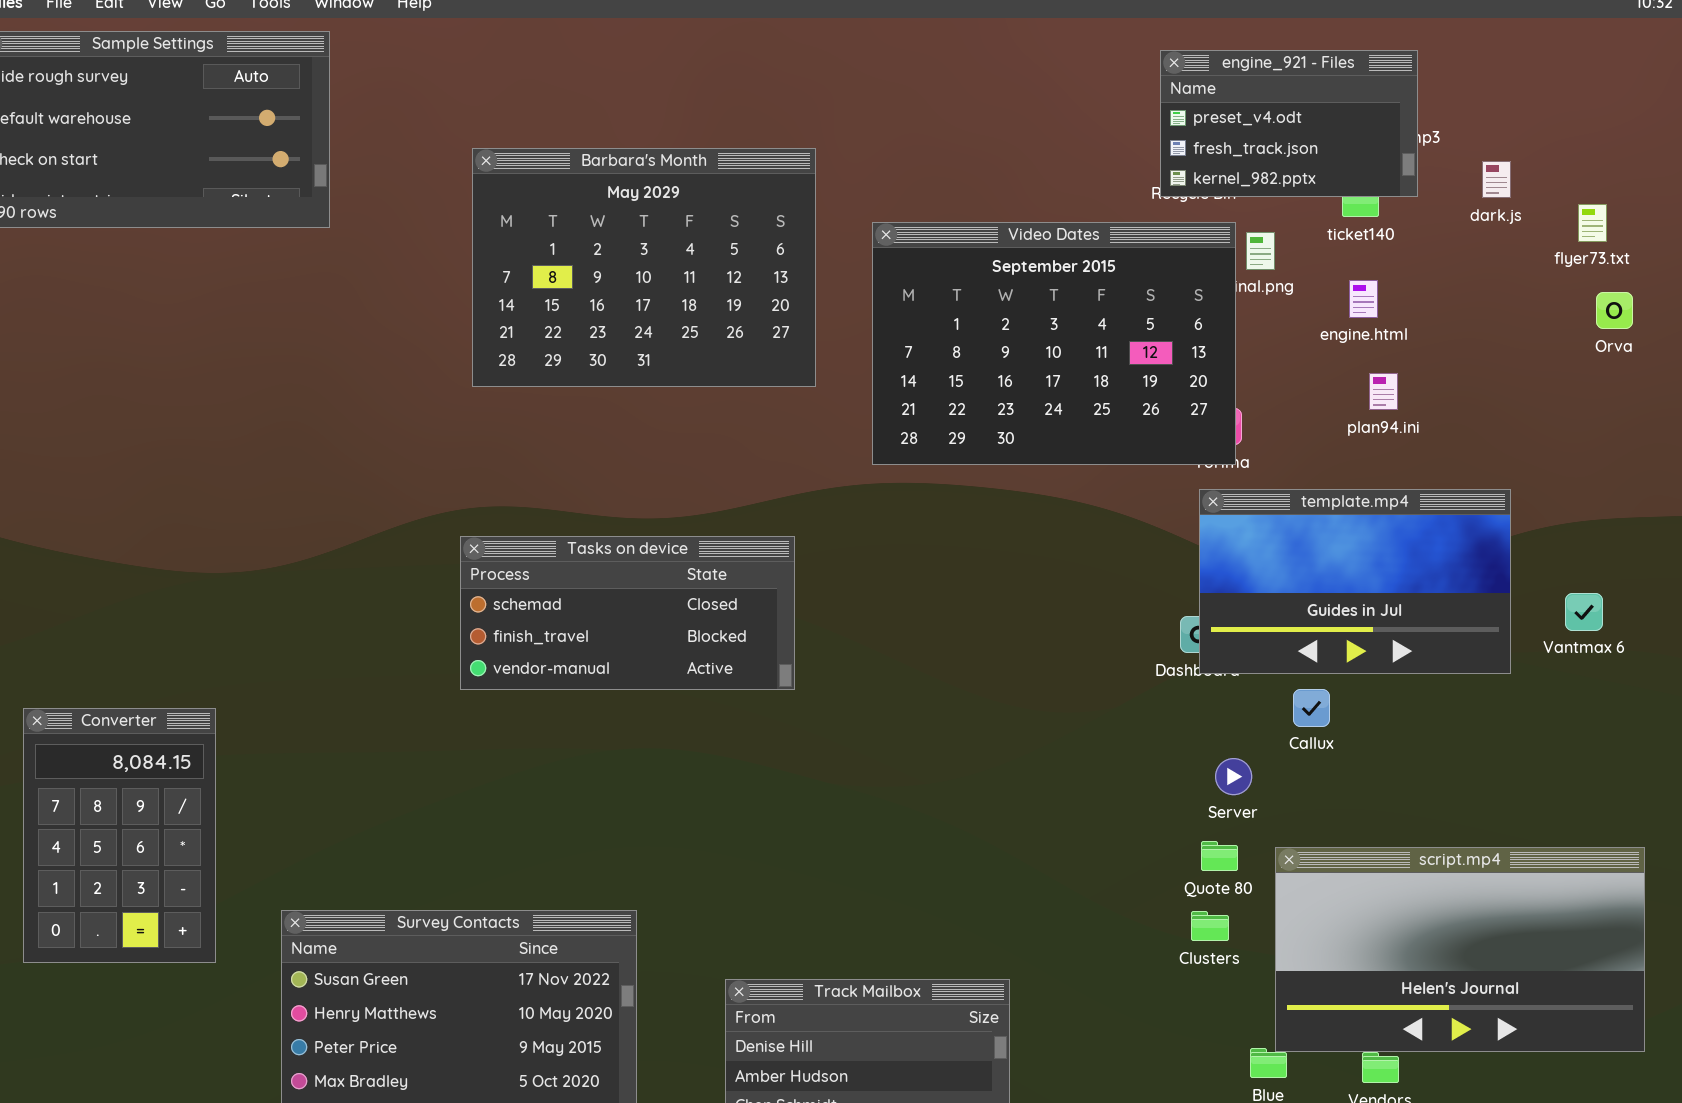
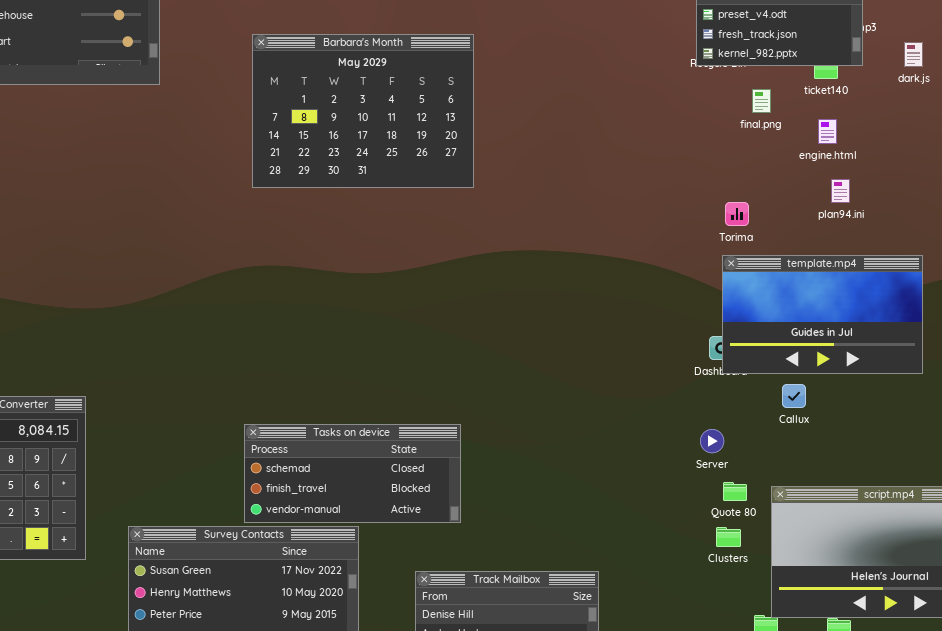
Video Dates: [872,222,1236,465] -> none, closed
Tasks on device: [460,536,795,690] -> [244,424,461,523], moved
Server: [1215,758,1252,795] -> [700,429,724,453], moved

